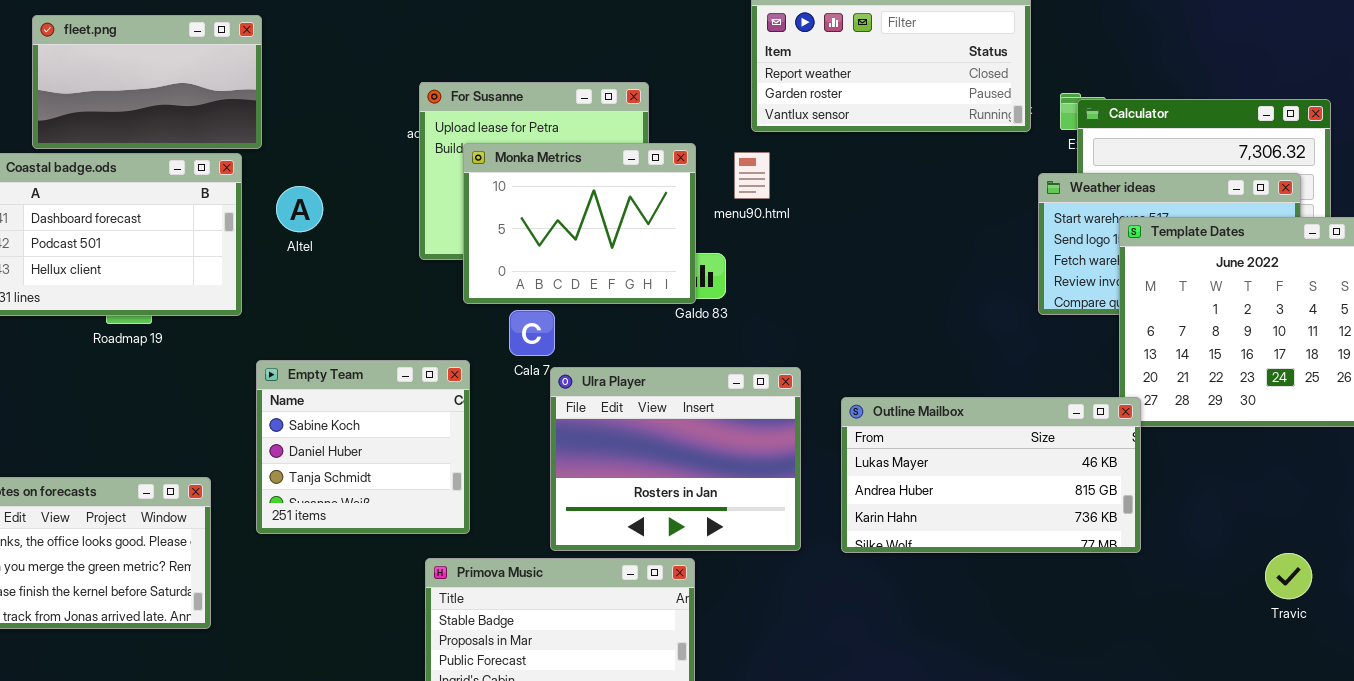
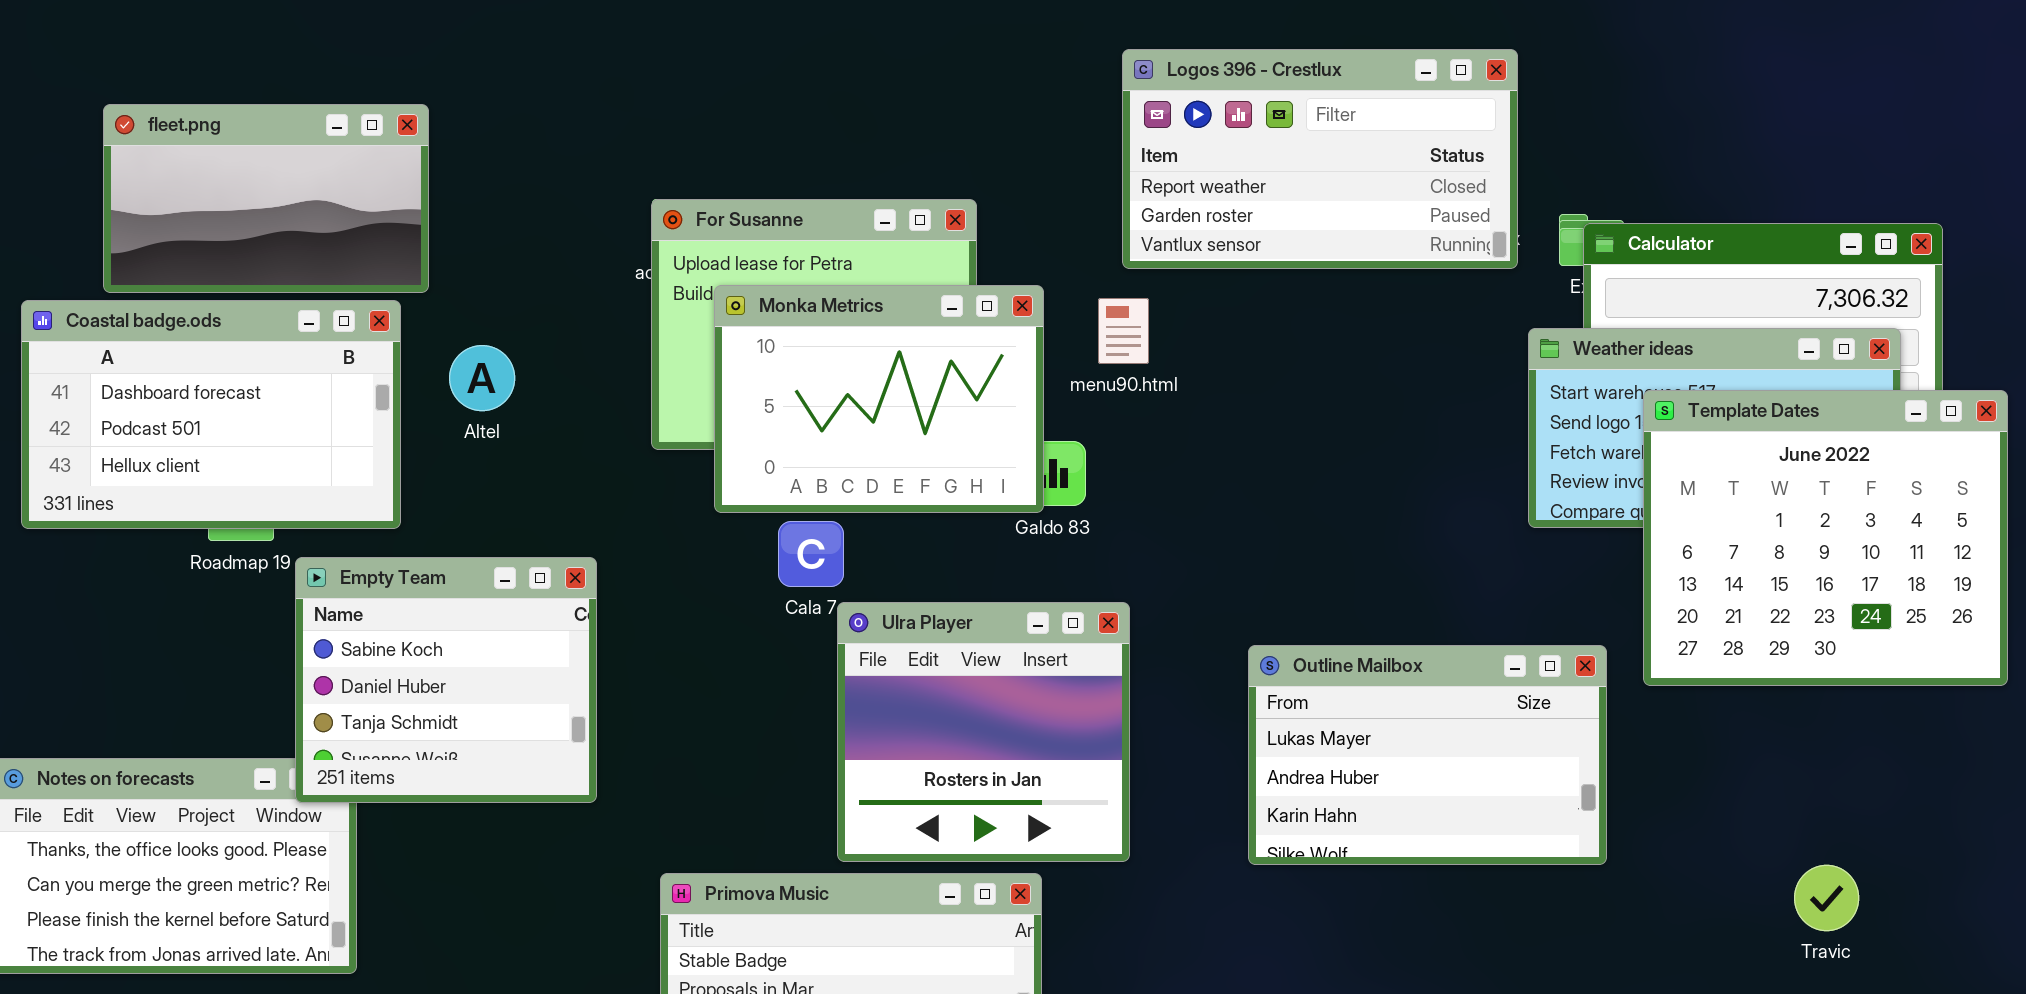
Empty Team: [256,360,470,534] -> [295,557,597,803], moved
Ulra Player: [550,367,801,551] -> [837,602,1130,862], resized
Outline Mailbox: [841,397,1141,553] -> [1248,645,1607,865], resized
Travic: [1265,553,1312,599] -> [1794,865,1859,931], moved

